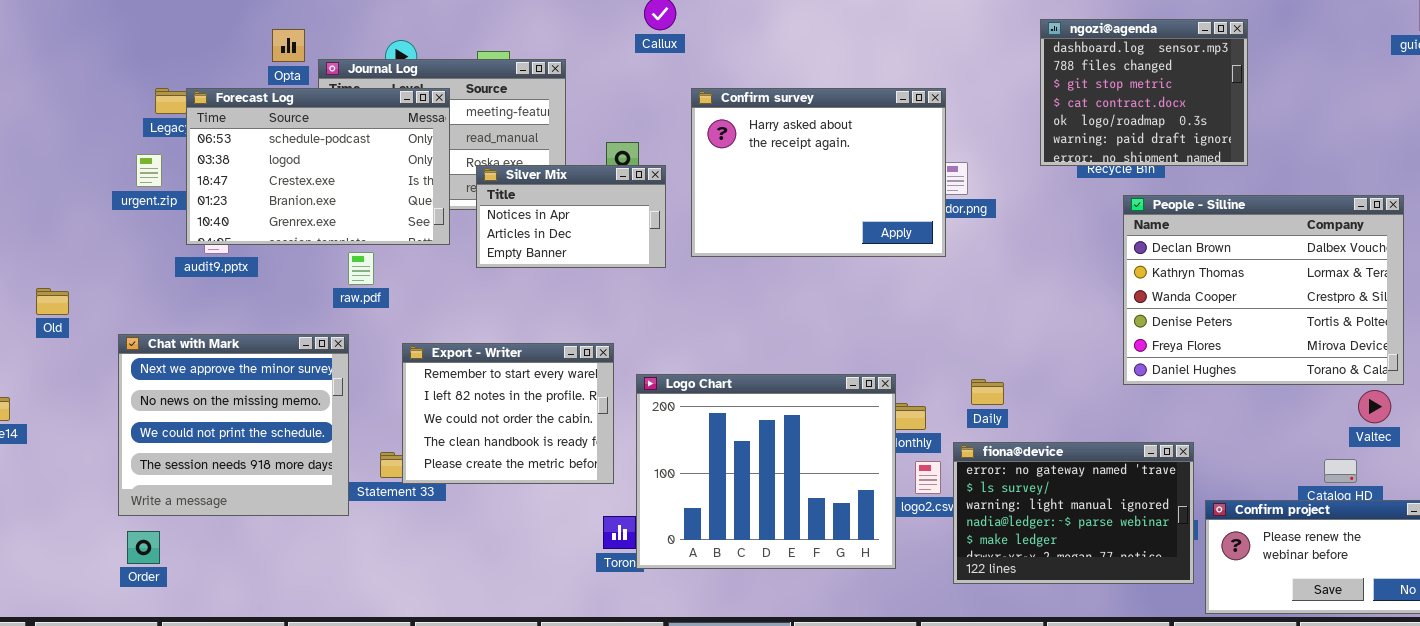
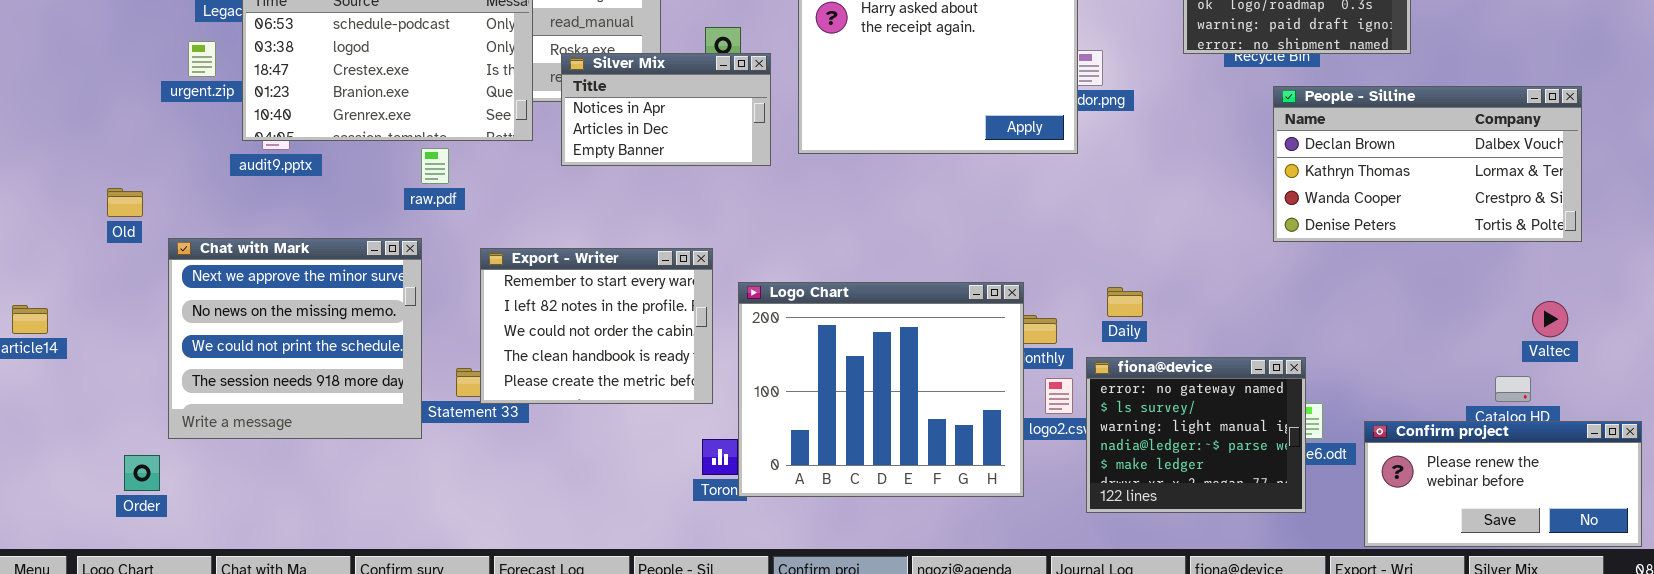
People - Silline: [1123,195,1404,385] -> [1273,86,1582,242], resized
Old: [36,288,69,315] -> [107,188,143,217], moved
fiona@device: [953,442,1194,584] -> [1086,357,1306,513], resized
Order: [127,531,160,564] -> [124,455,160,491], moved

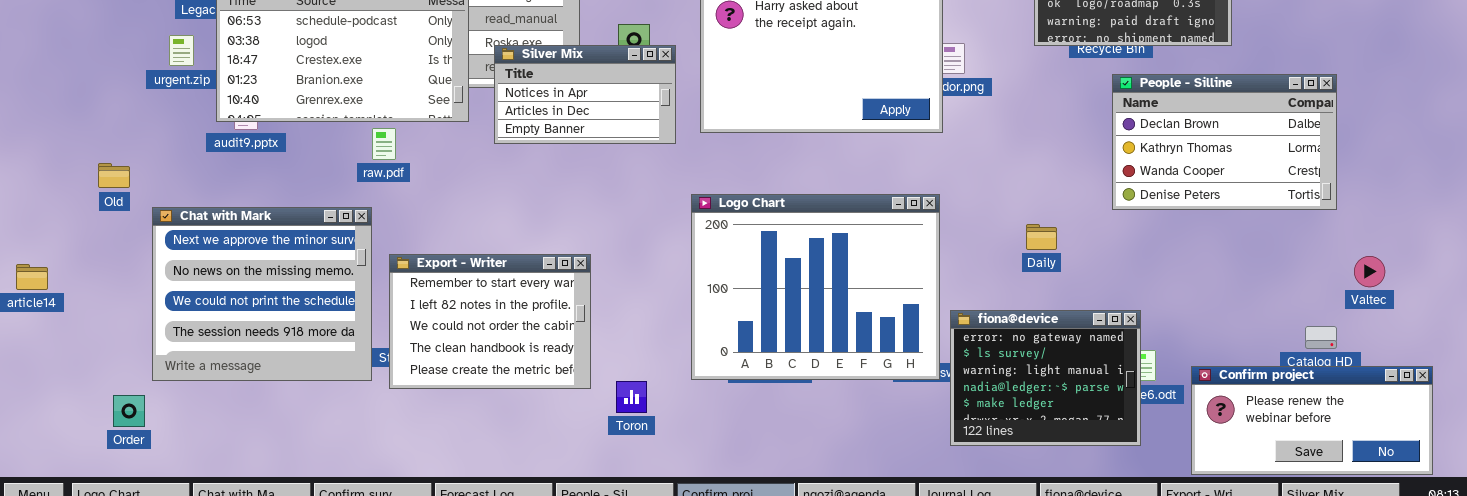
People - Silline: [1273,86,1582,242] -> [1112,74,1337,210], resized
Export - Writer: [480,248,713,404] -> [389,254,591,389], moved
Logo Chart: [738,282,1024,497] -> [691,194,940,380], moved
Daily: [1107,287,1143,317] -> [1026,224,1057,250], moved
Valtec: [1532,301,1568,337] -> [1354,256,1385,287], moved

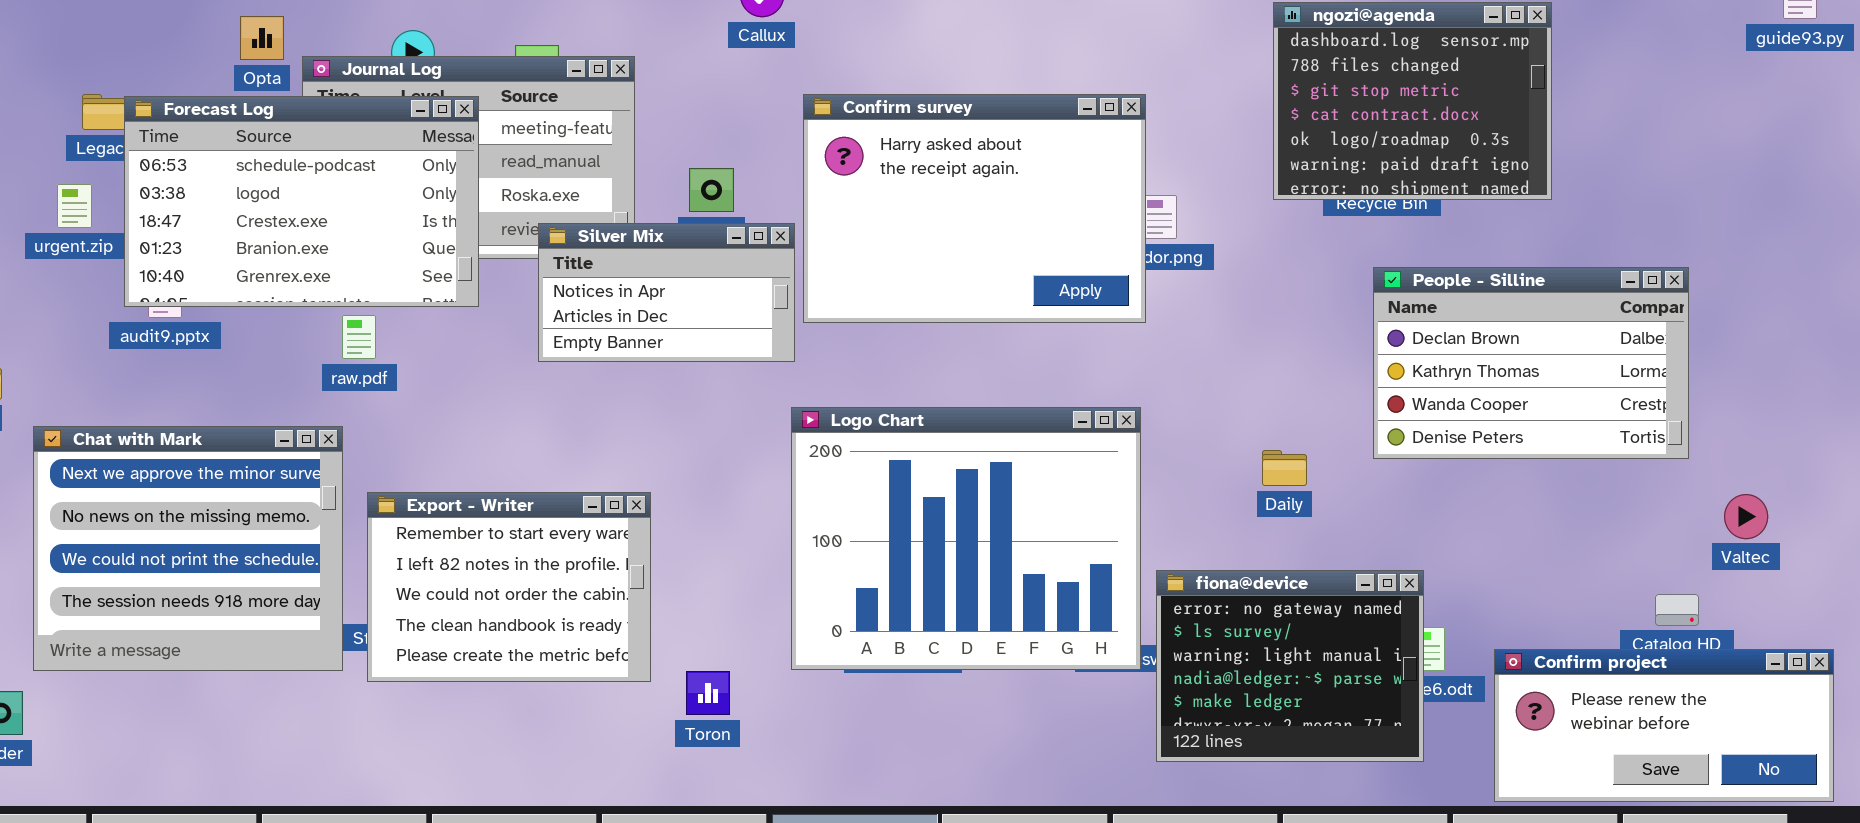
Silver Mix: [494,45,676,144] -> [538,223,795,362], moved
People - Silline: [1112,74,1337,210] -> [1373,267,1689,459], moved

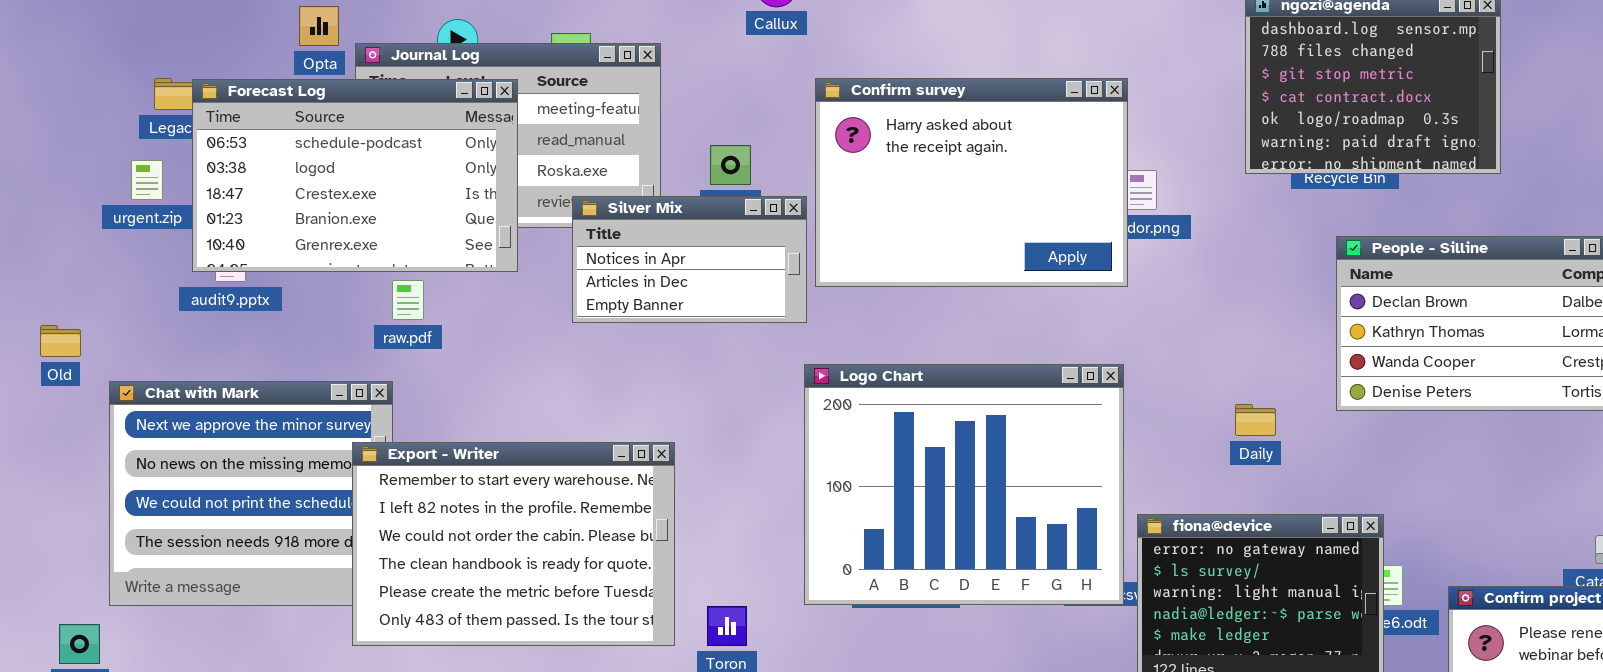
Export - Writer: [367,492,651,682] -> [352,442,675,646], resized

